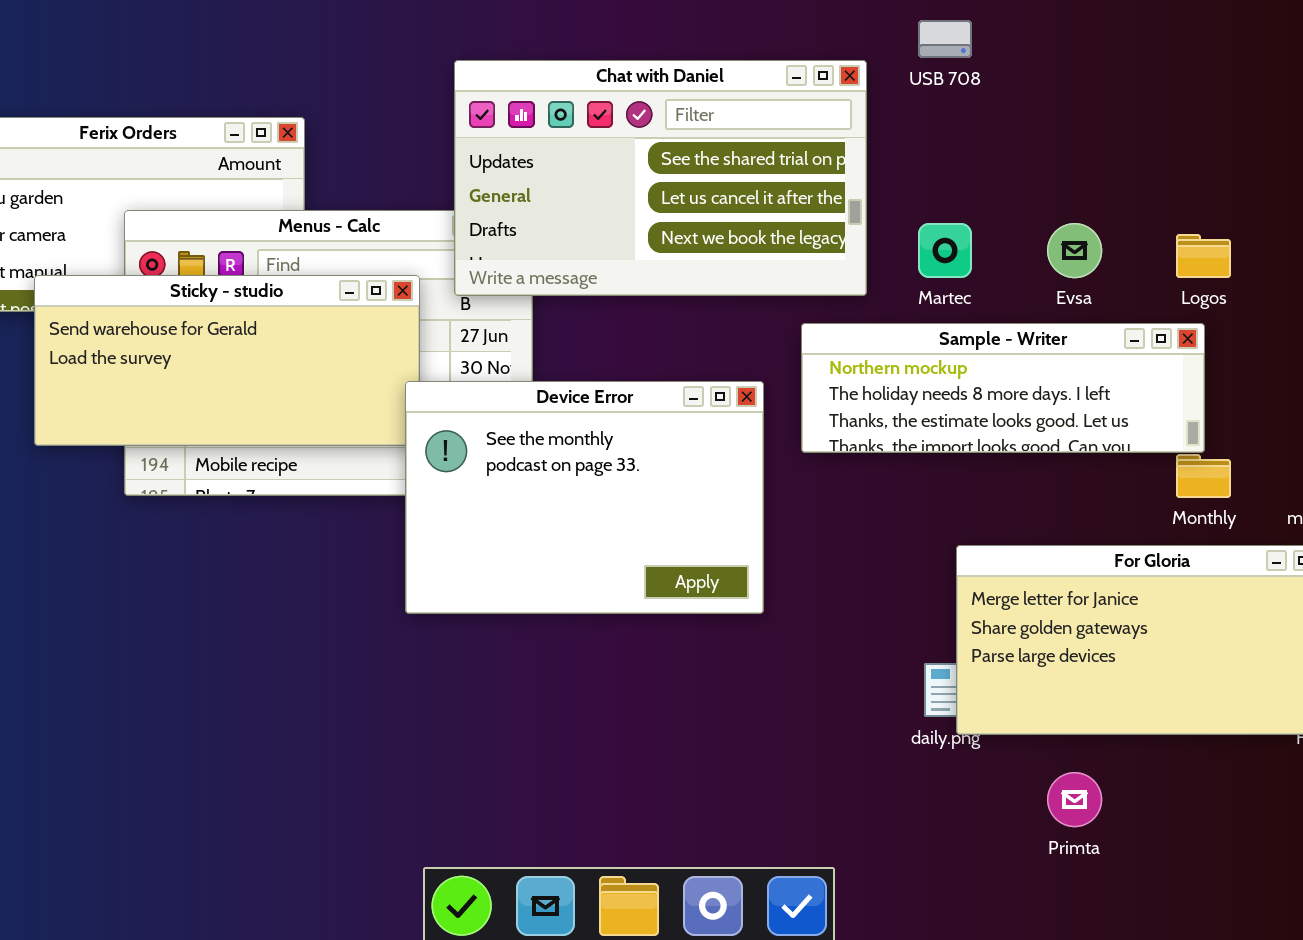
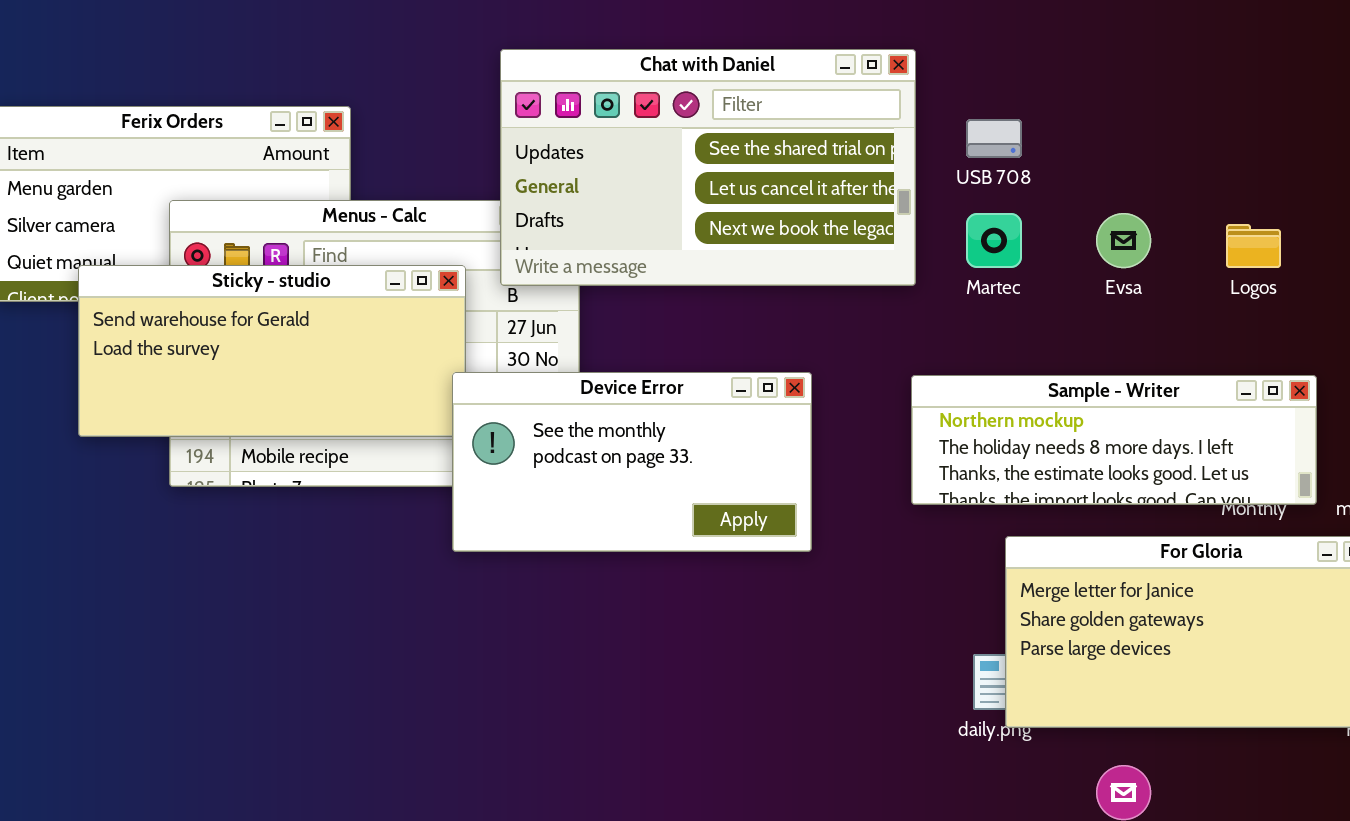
USB 708: [918,20,972,58] -> [966,119,1022,158], moved
Sample - Writer: [801,323,1205,453] -> [911,375,1317,505], moved
Device Error: [405,381,764,614] -> [452,372,812,552], resized

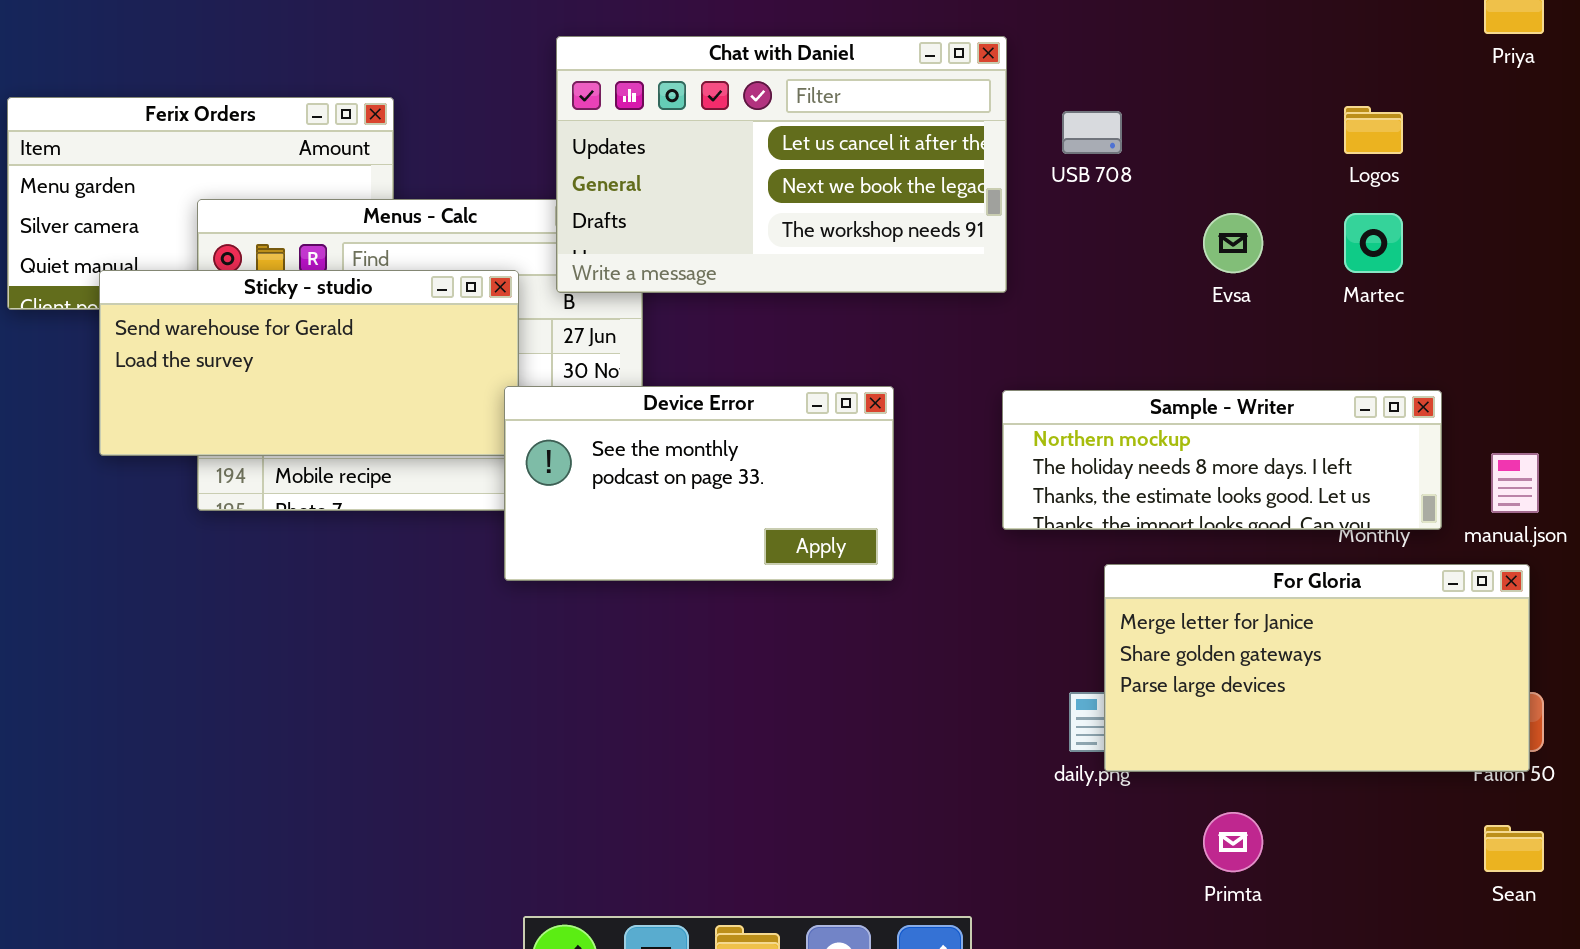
Chat with Daniel: [500,49,916,286] -> [556,36,1007,293], scrolled down 1 row
Martec: [966,213,1022,268] -> [1344,213,1403,273], moved
Logos: [1226,224,1281,268] -> [1344,106,1403,154], moved

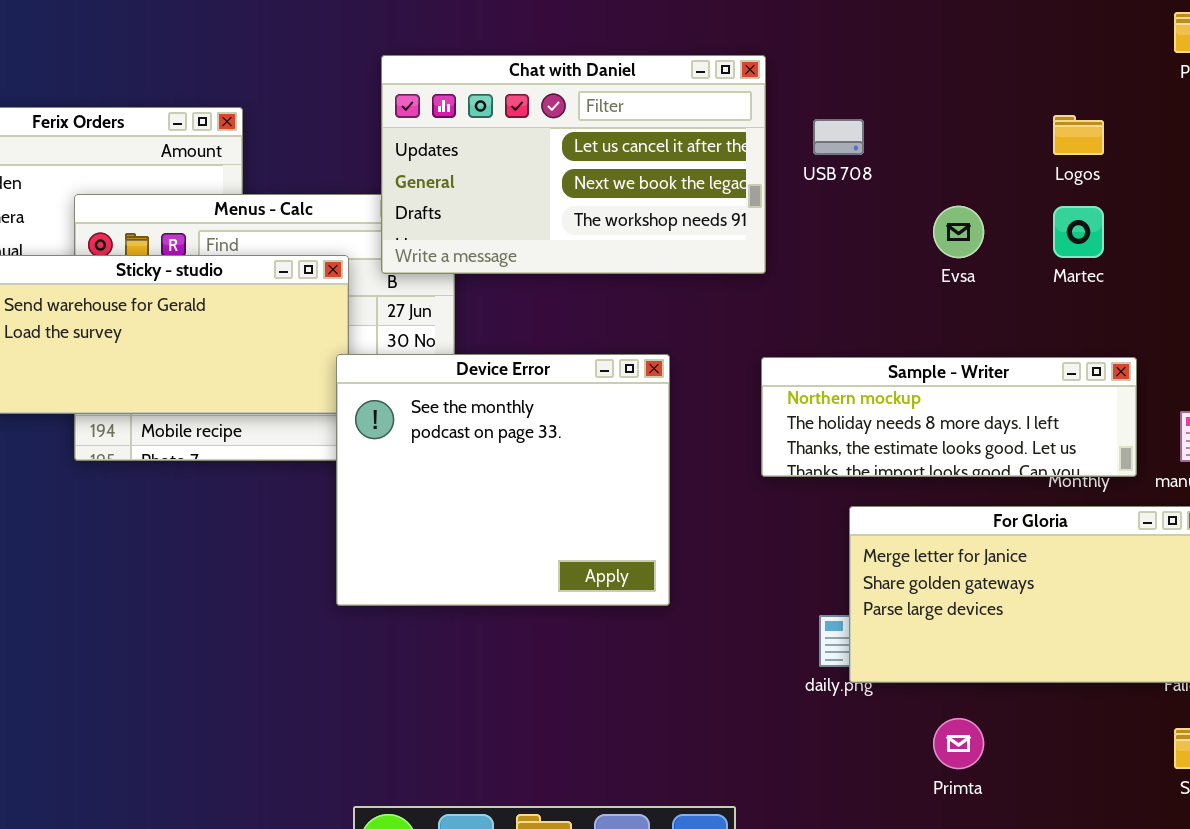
Device Error: [504,386,894,581] -> [336,354,670,606], resized

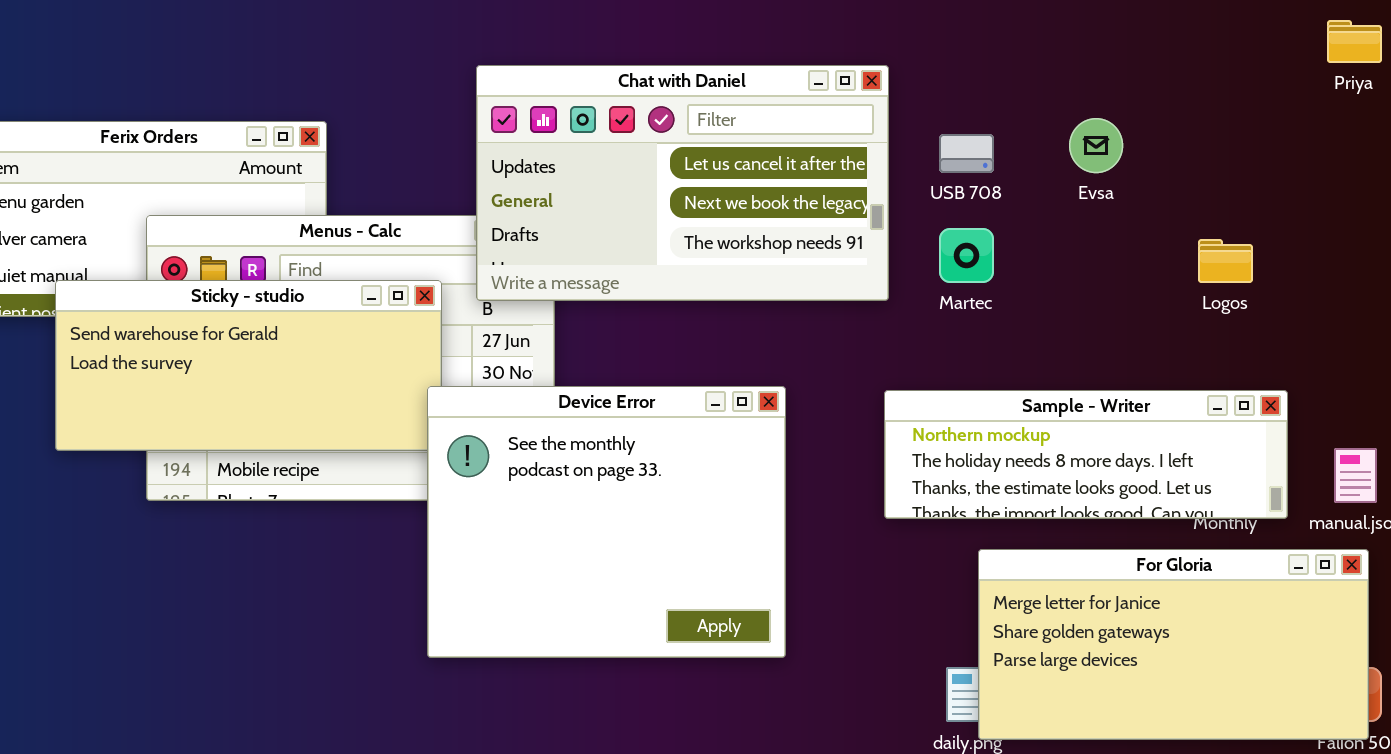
Logos: [1053,115,1104,155] -> [1198,239,1253,283], moved
Evsa: [933,206,984,258] -> [1069,118,1123,173], moved
Martec: [1053,206,1104,258] -> [939,228,994,283], moved

